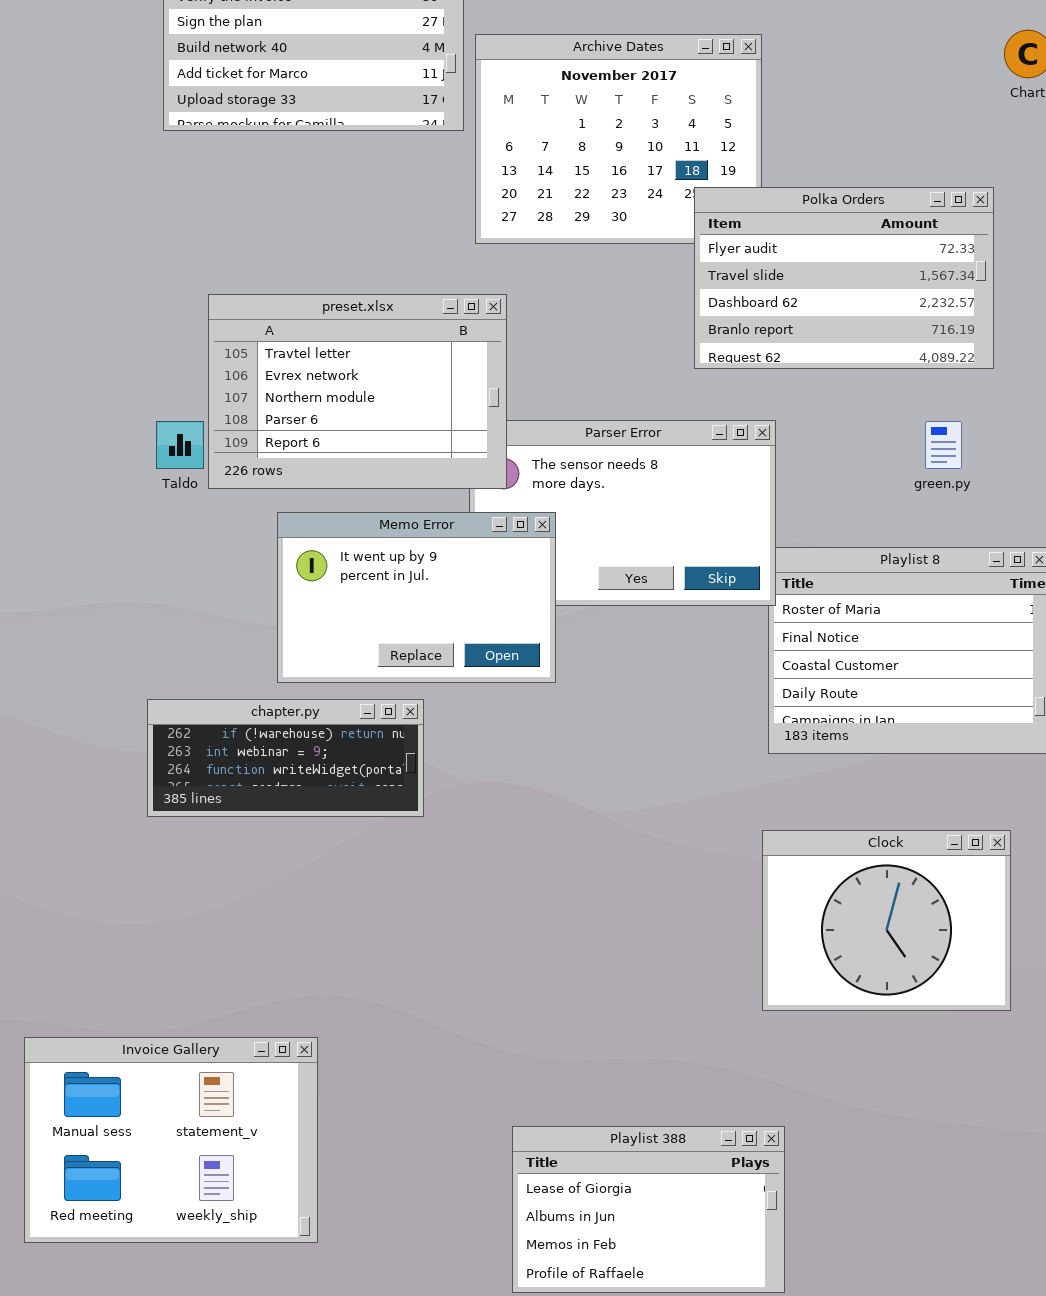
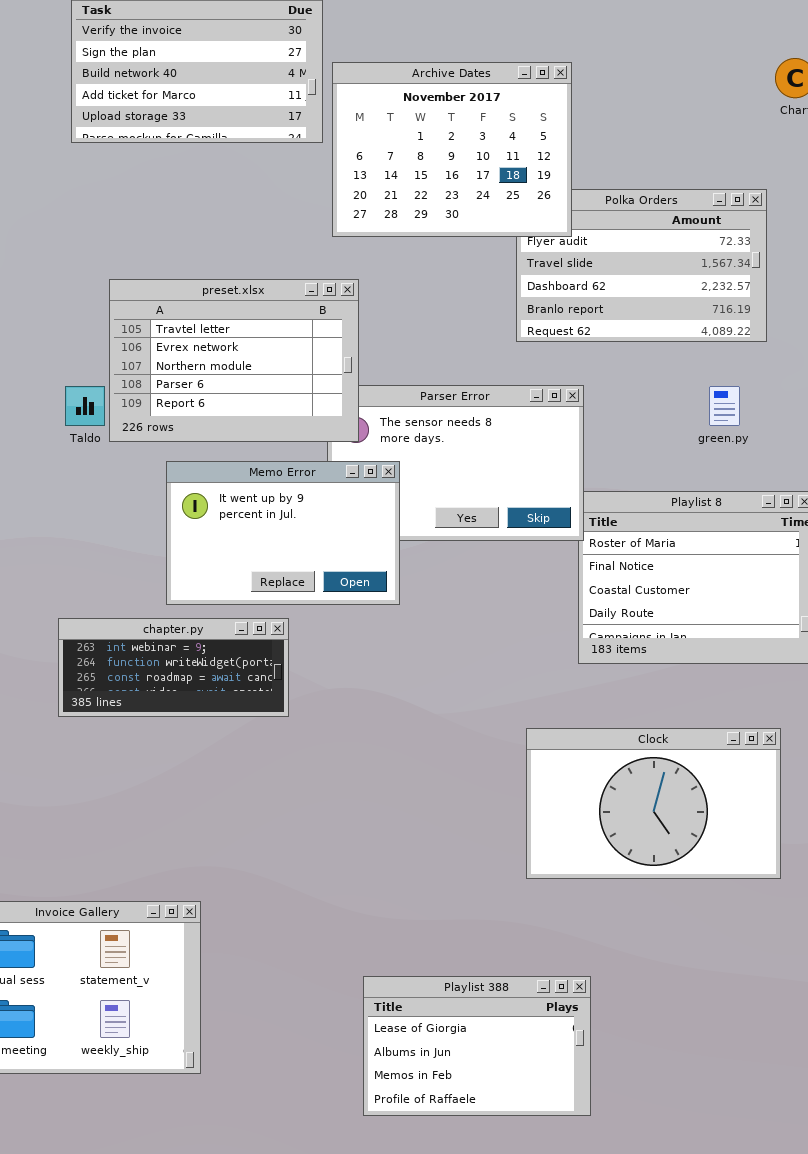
Archive Dates: [475,34,762,244] -> [332,62,572,237], raised
chapter.py: [147,699,424,817] -> [58,618,289,717], scrolled down 1 row
Clock: [762,830,1011,1011] -> [526,728,781,879], resized

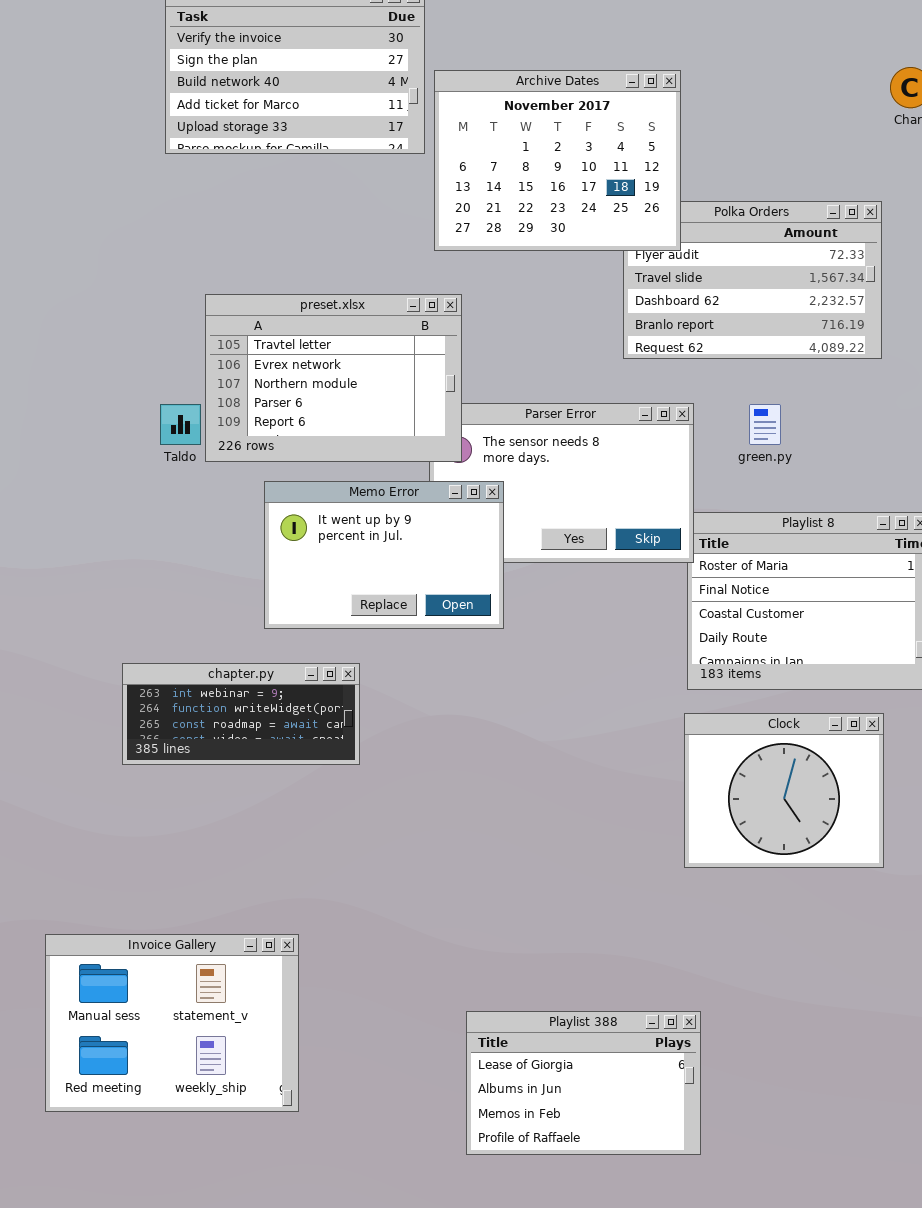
green.py: [709,386,740,426] -> [749,404,781,445], moved
chapter.py: [58,618,289,717] -> [122,663,360,765], moved
Clock: [526,728,781,879] -> [684,713,884,868], moved, resized

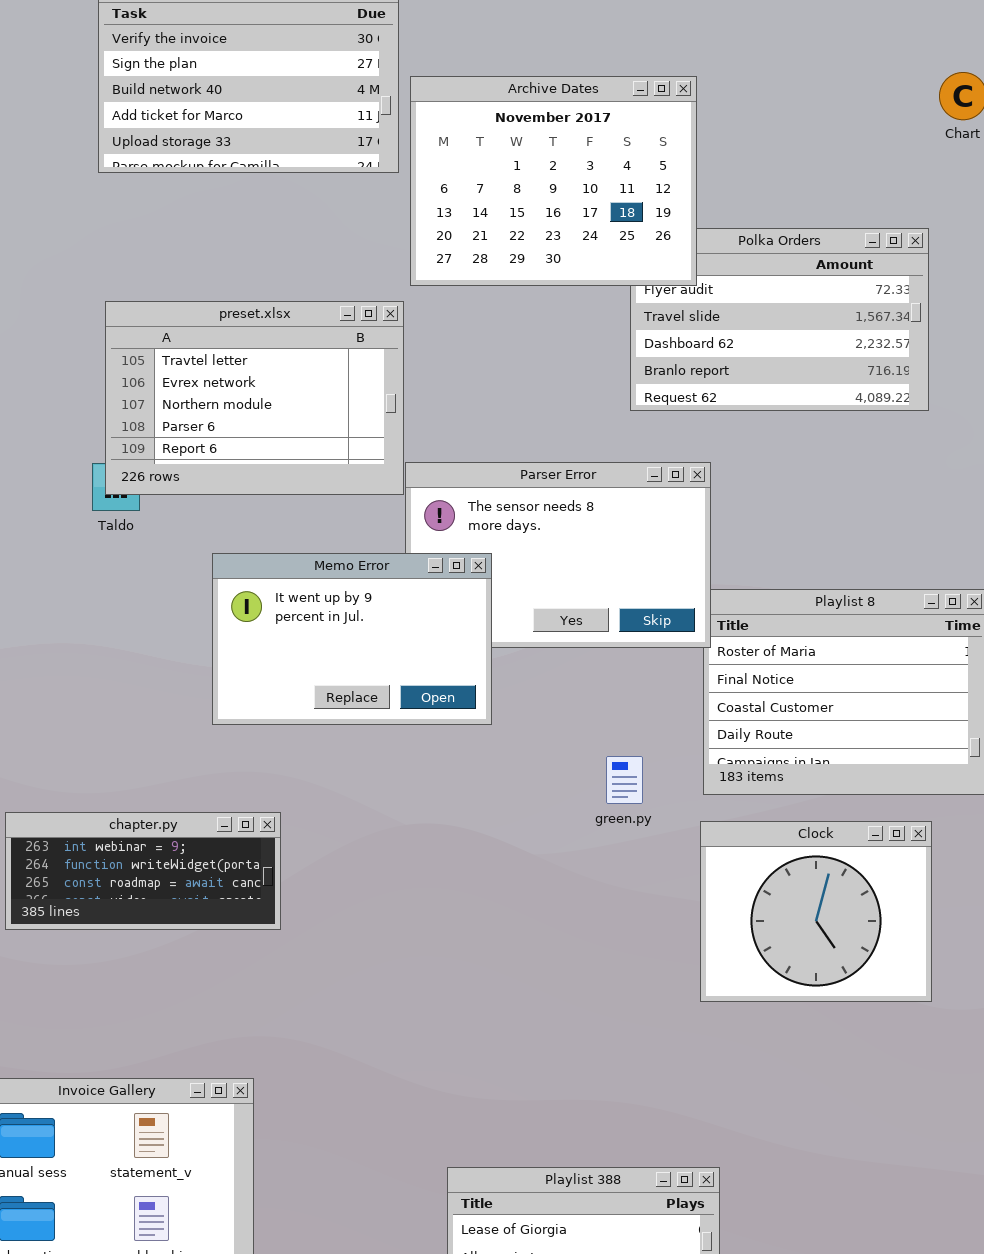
preset.xlsx: [205,294,462,462] -> [105,301,404,495], moved
green.py: [749,404,781,445] -> [606,756,643,804], moved
chapter.py: [122,663,360,765] -> [5,812,281,930], moved

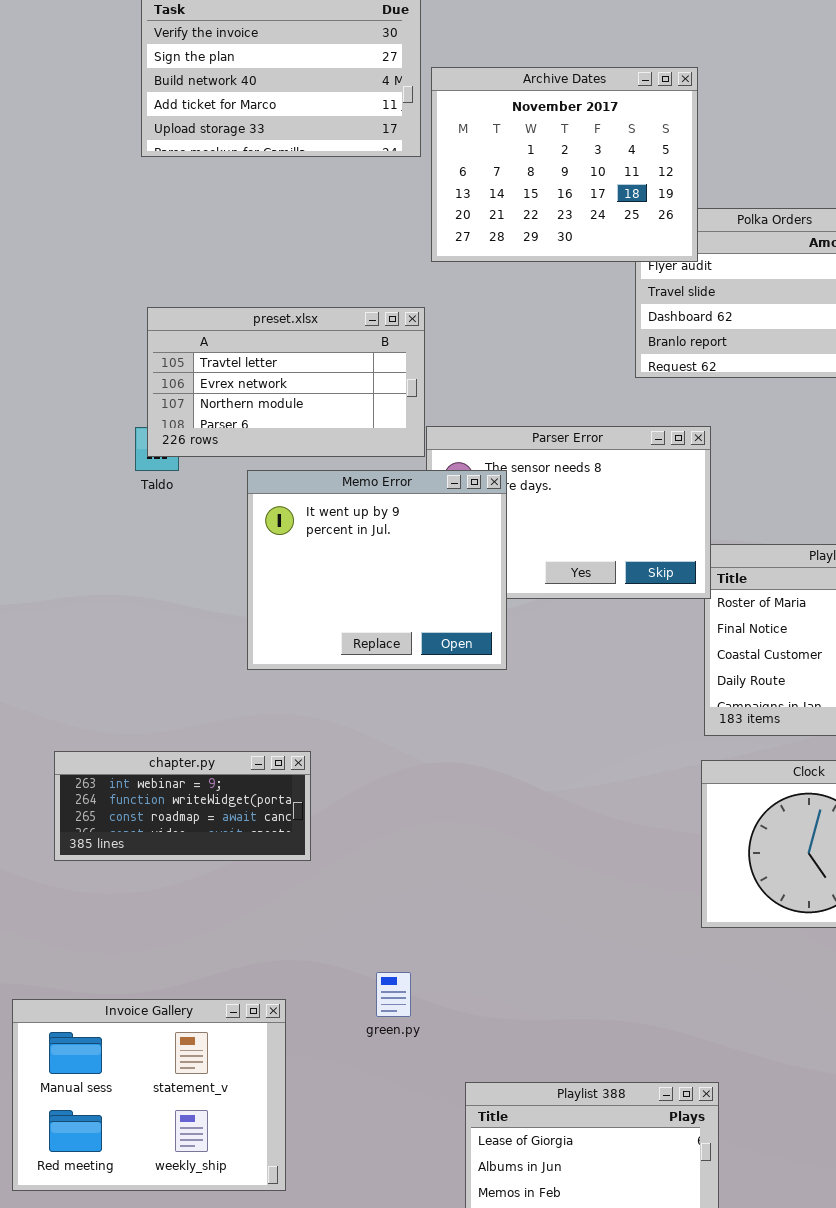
preset.xlsx: [105,301,404,495] -> [147,307,425,457], resized
Memo Error: [212,553,492,725] -> [247,470,507,670], resized
green.py: [606,756,643,804] -> [376,972,411,1017], moved

